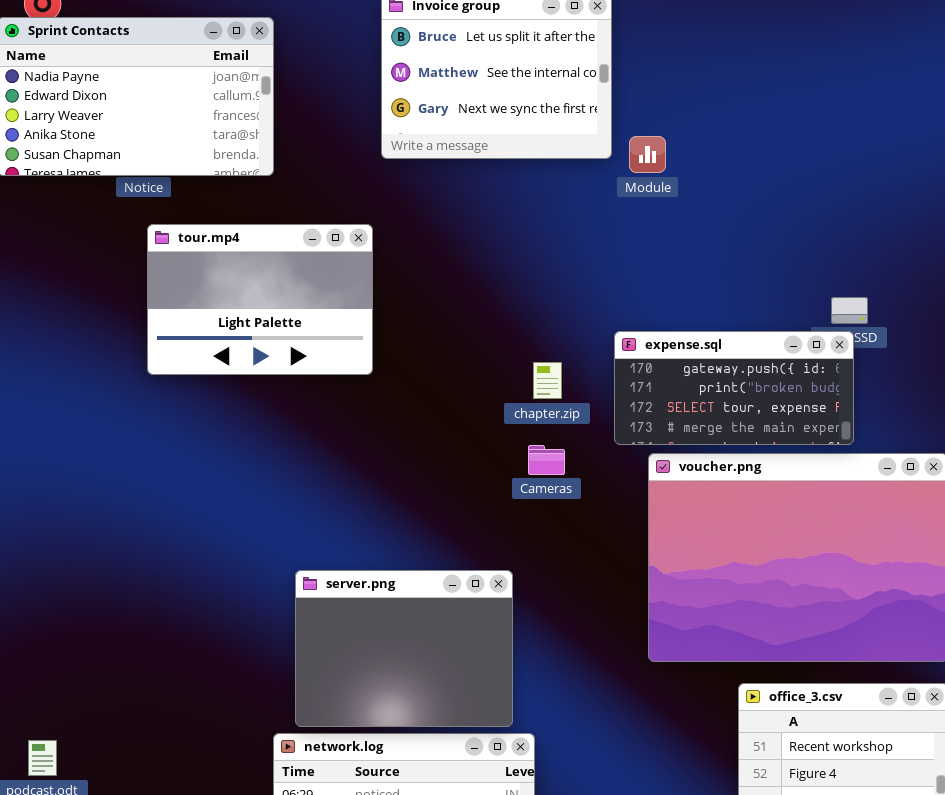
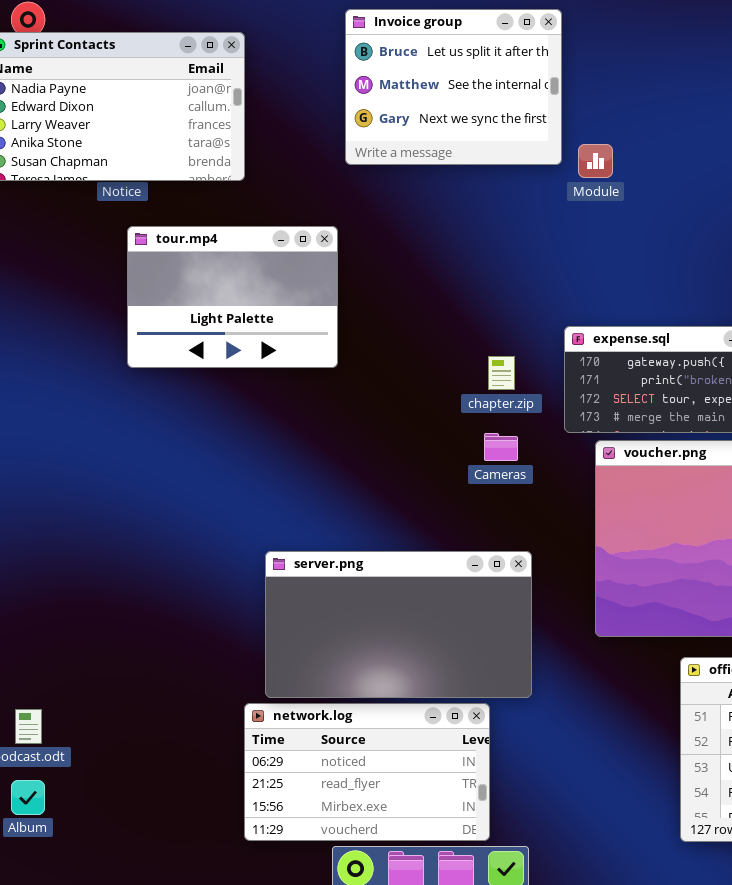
server.png: [295,570,513,727] -> [265,551,532,698], resized

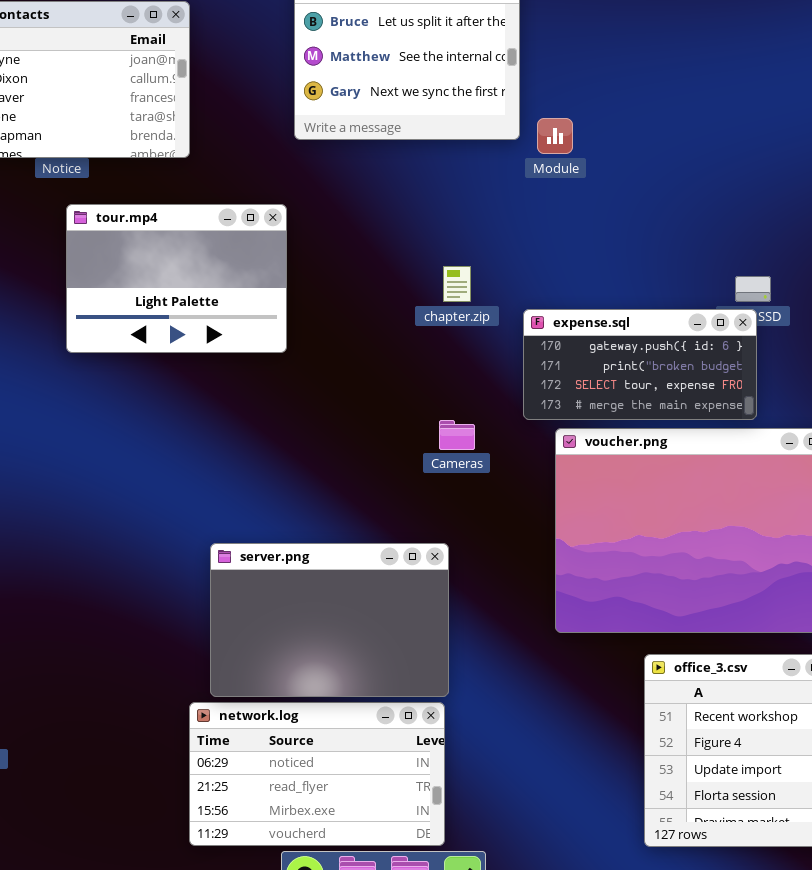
chapter.zip: [488,356,515,390] -> [443,266,471,302], moved
server.png: [265,551,532,698] -> [210,543,449,697], resized

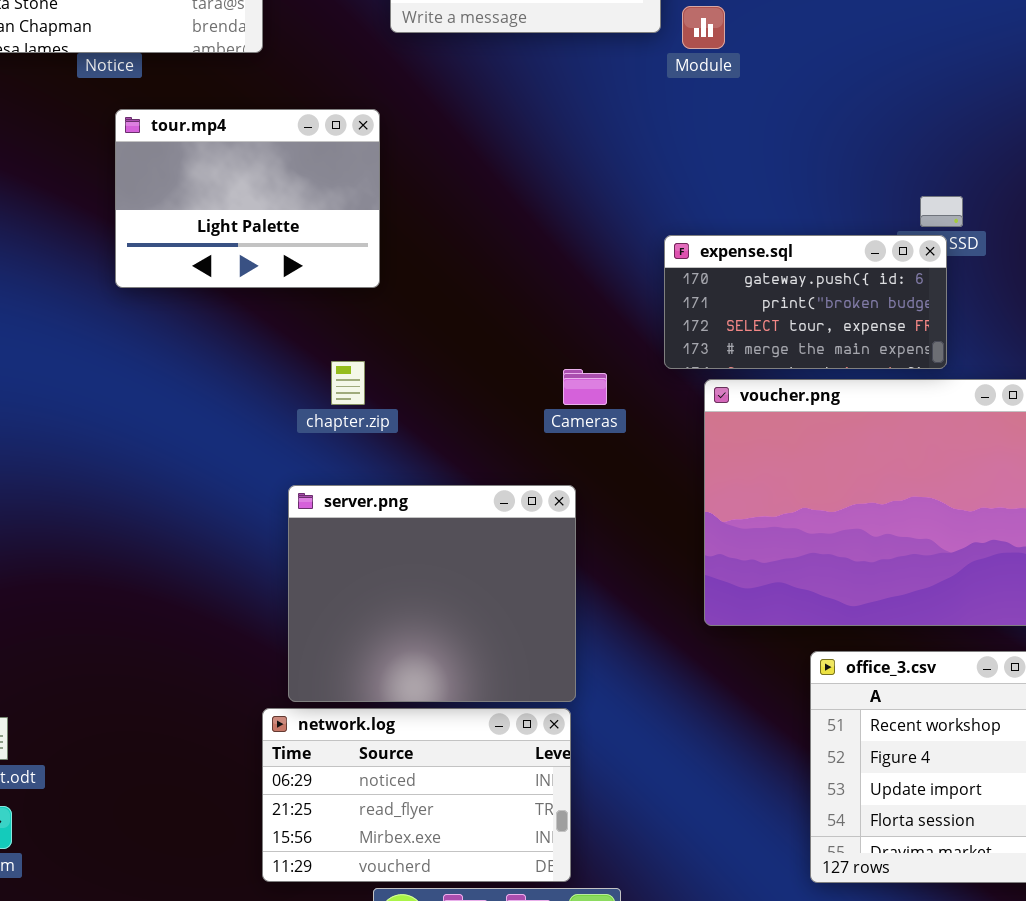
chapter.zip: [443,266,471,302] -> [331,361,365,405], moved
server.png: [210,543,449,697] -> [288,485,576,702], resized

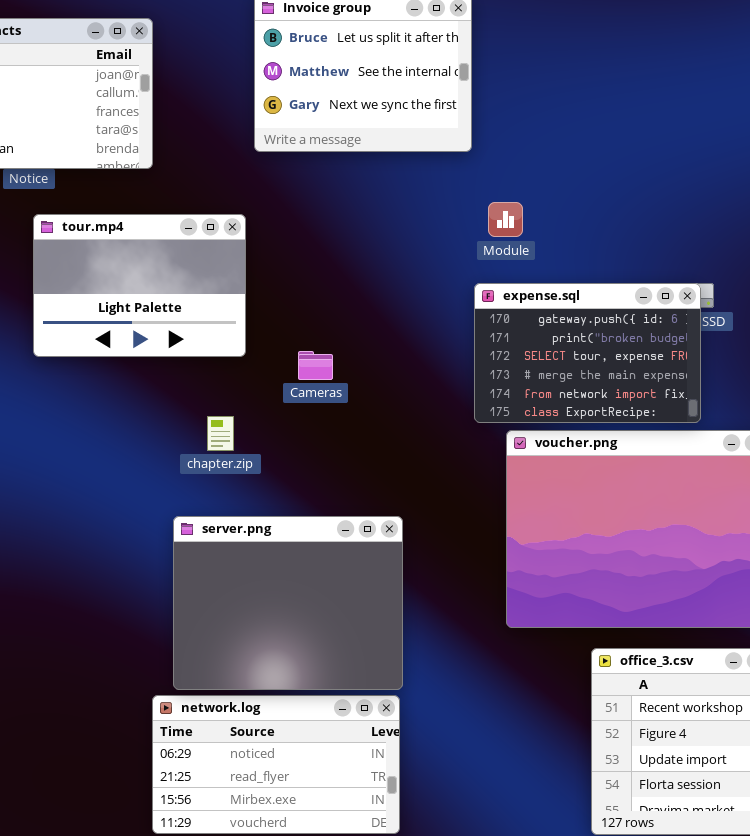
Module: [682,6,725,49] -> [488,202,523,237], moved
expense.sql: [664,235,947,369] -> [474,283,701,423], resized
Cameras: [563,369,607,405] -> [298,351,333,380], moved

